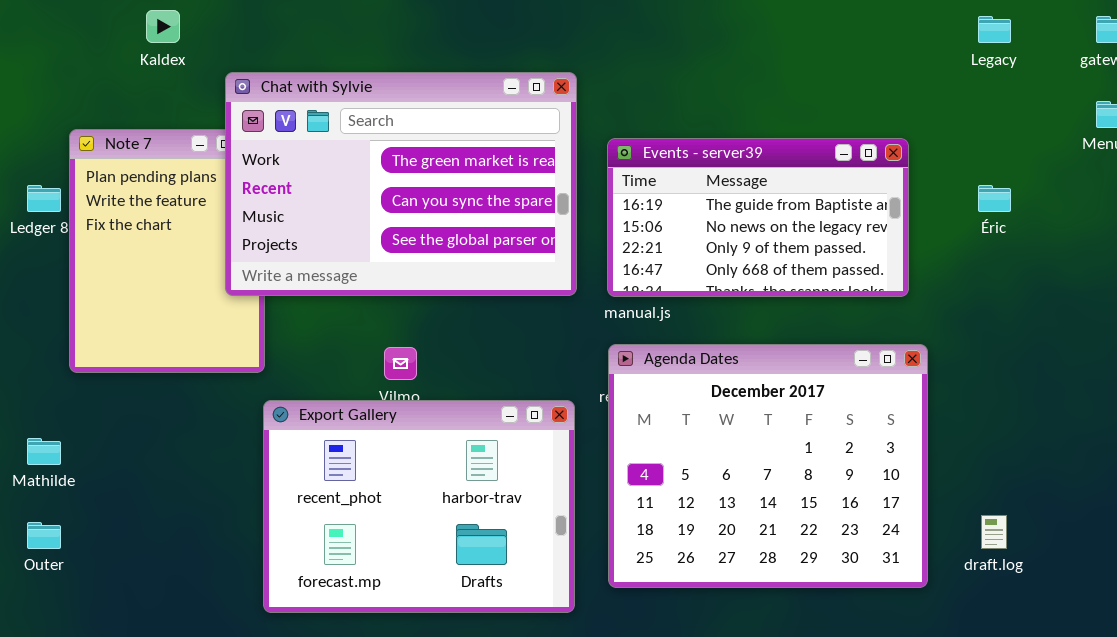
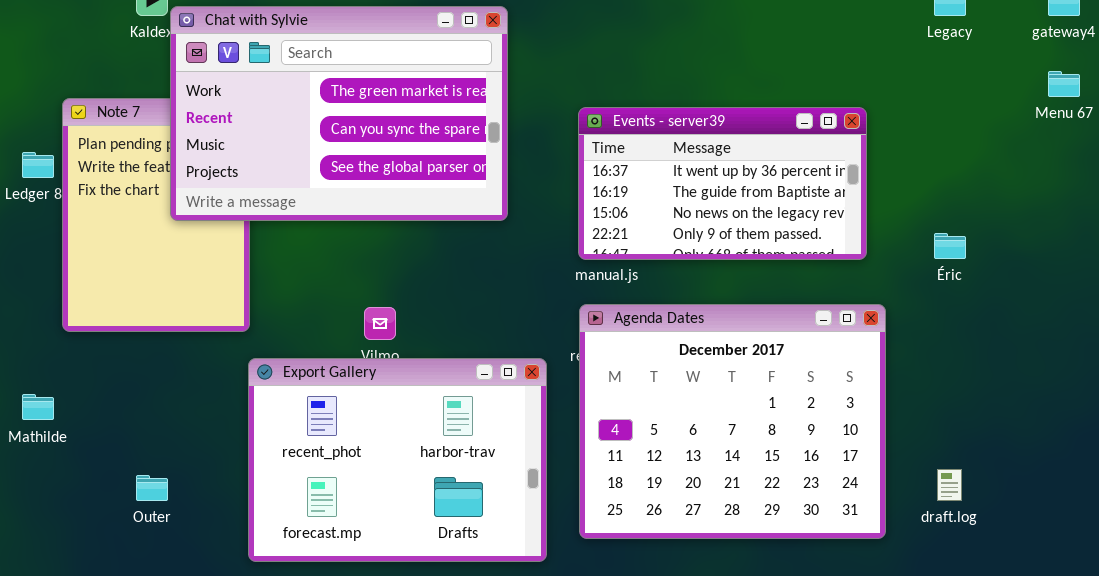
Chat with Sylvie: [225,72,577,296] -> [170,6,508,221], moved
Events - server39: [607,138,909,297] -> [578,107,867,260], scrolled up 1 row
Éric: [978,185,1011,212] -> [934,233,966,259], moved
Outer: [27,522,61,549] -> [136,475,168,501], moved

